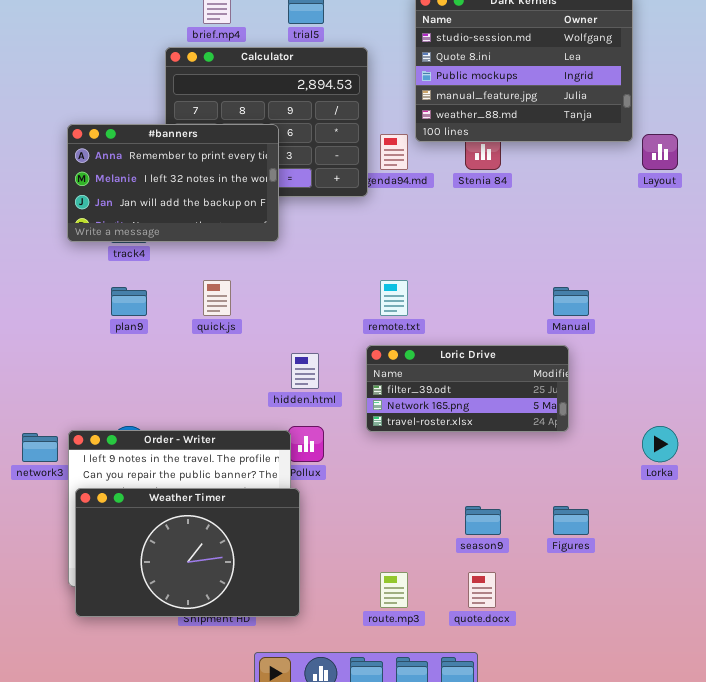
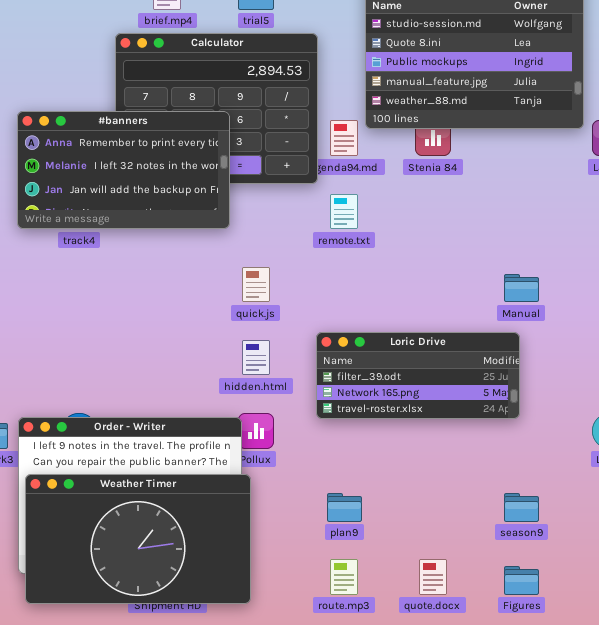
quick.js: [203,280,231,316] -> [242,267,270,302], moved
remote.txt: [380,280,408,316] -> [330,194,358,229], moved
plan9: [111,287,147,316] -> [327,493,362,522], moved
season9: [465,506,501,535] -> [504,493,539,522], moved
Figures: [553,506,589,535] -> [504,566,539,595], moved

